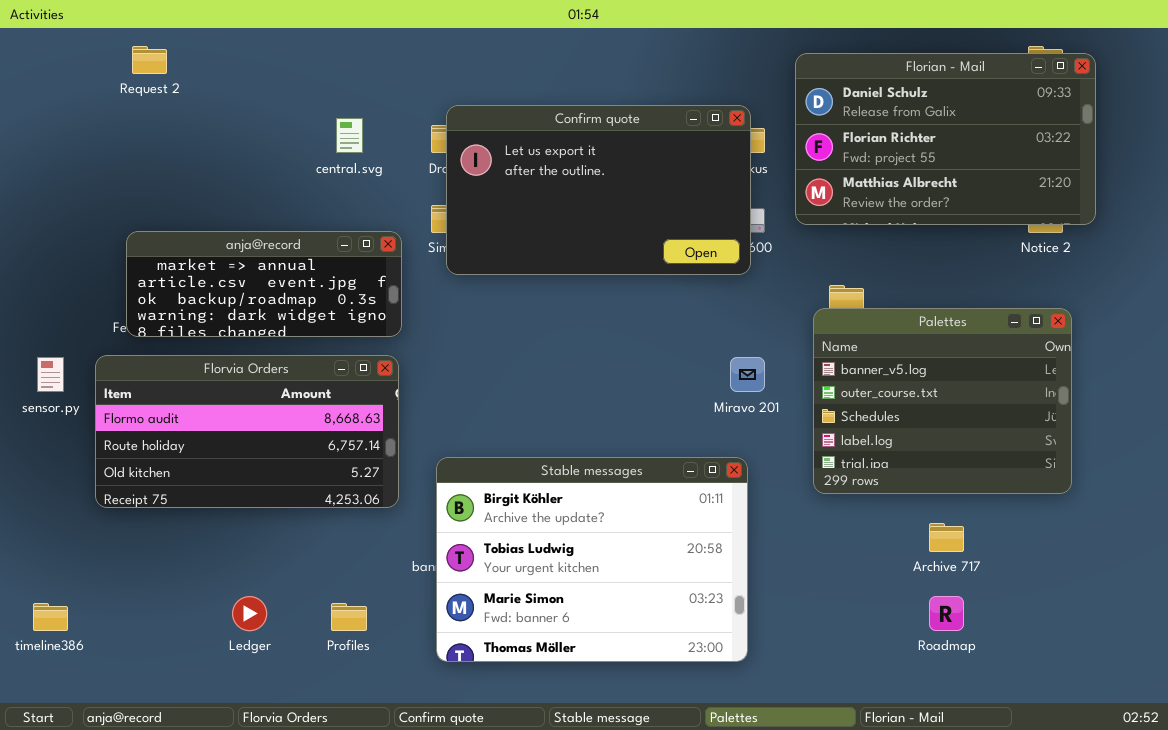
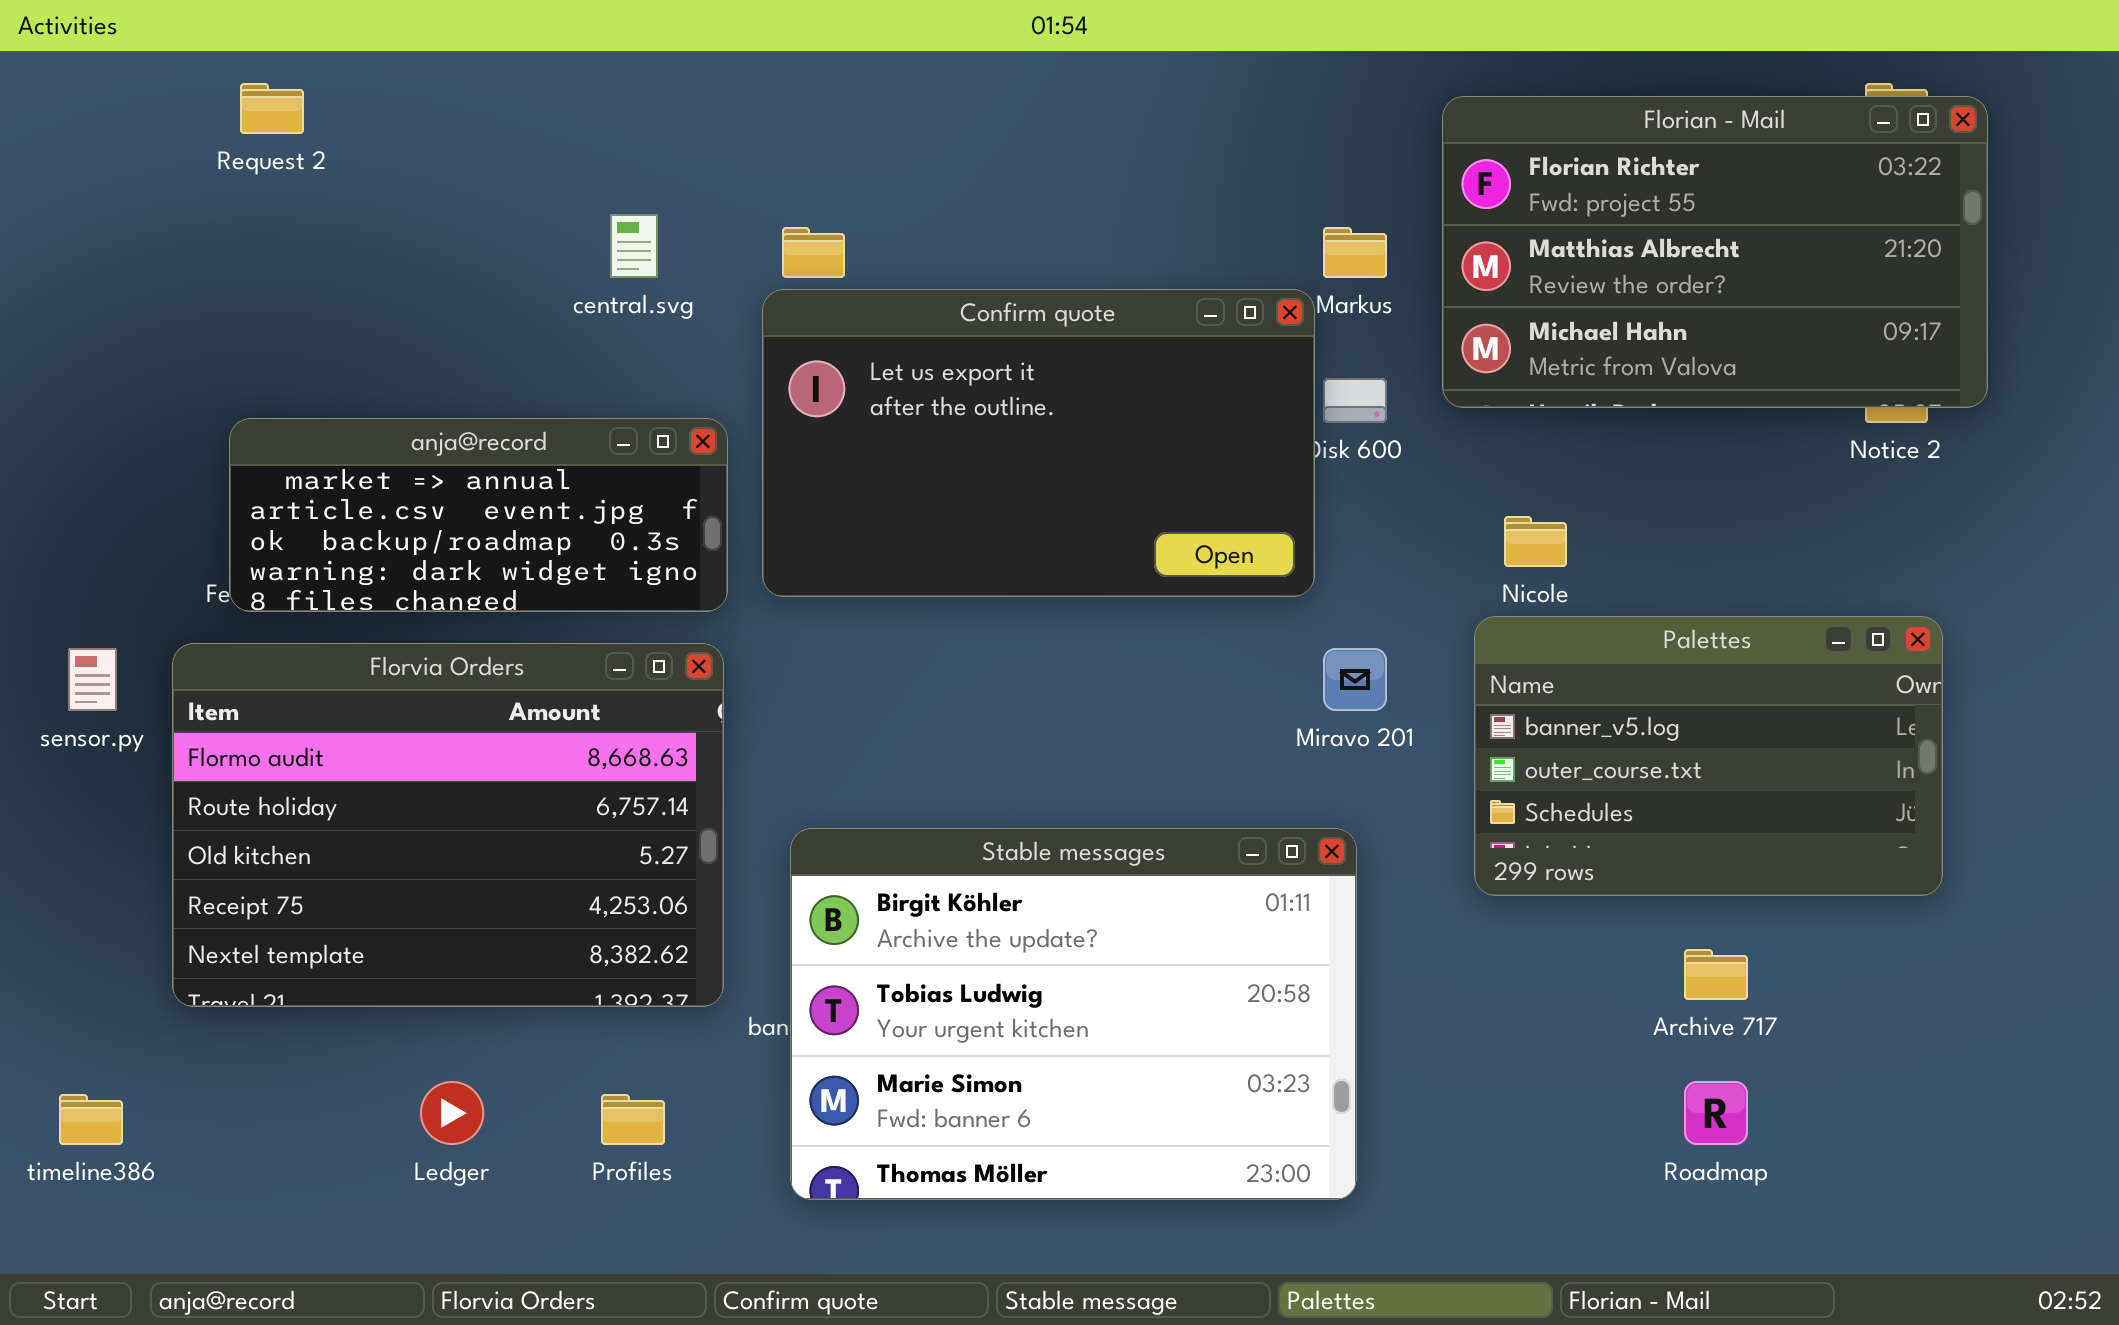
Florian - Mail: [795,53,1096,225] -> [1442,96,1988,408], scrolled down 1 row
Confirm quote: [446,105,751,275] -> [762,289,1315,597], moved
Palettes: [813,308,1072,494] -> [1474,616,1943,896], resized
Florvia Orders: [95,355,399,508] -> [172,643,724,1007], resized

